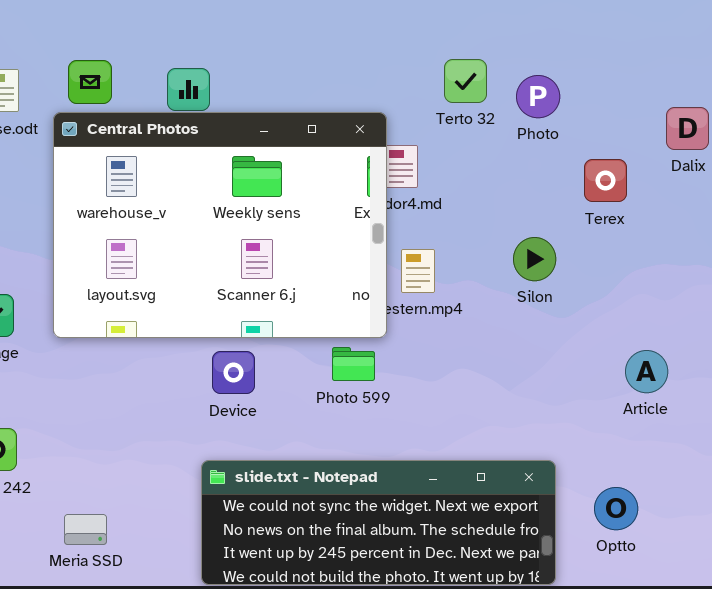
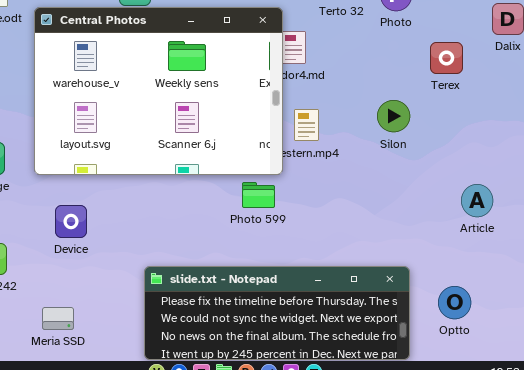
Device: [212,351,255,394] -> [55,205,87,238], moved
slide.txt - Notepad: [201,460,556,585] -> [144,266,410,360], scrolled up 1 row

